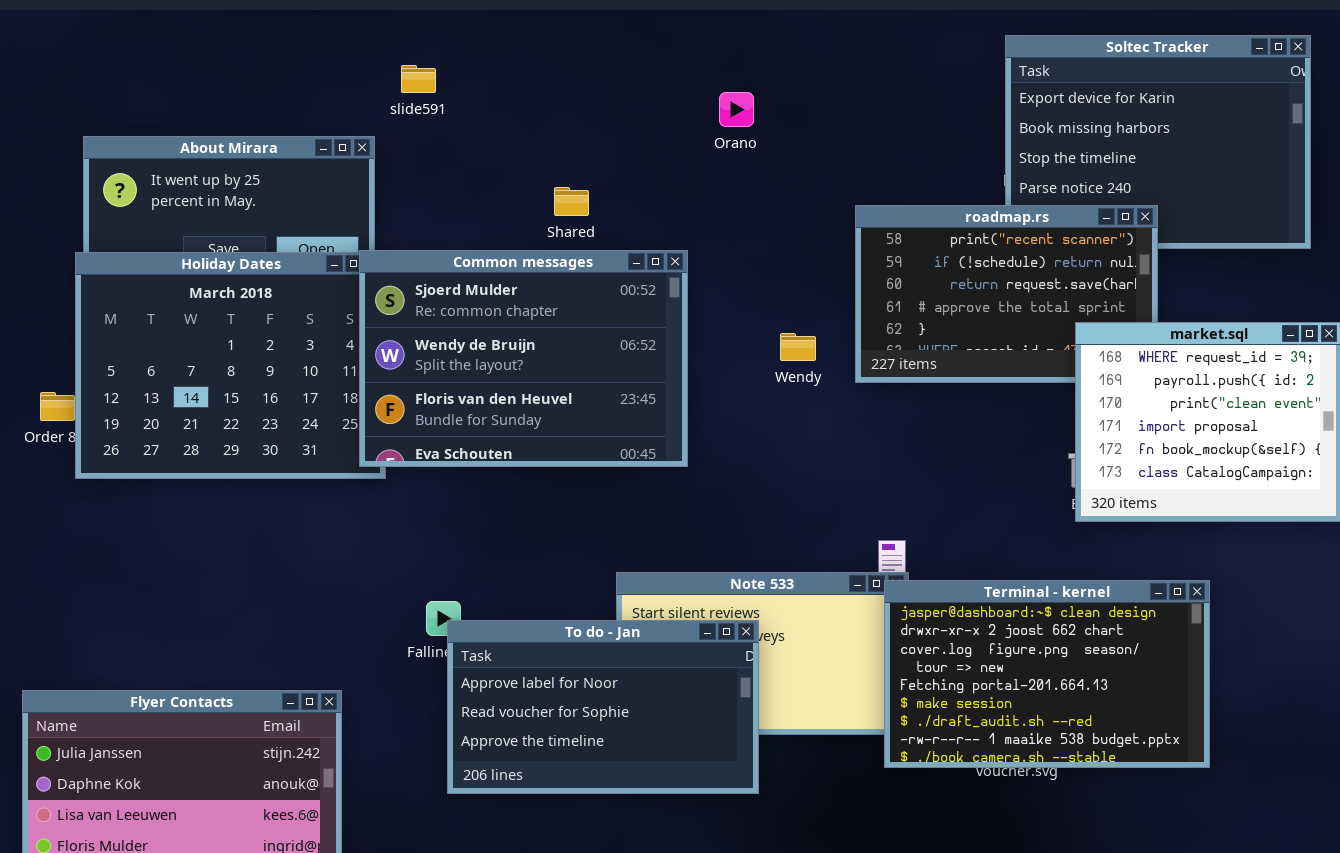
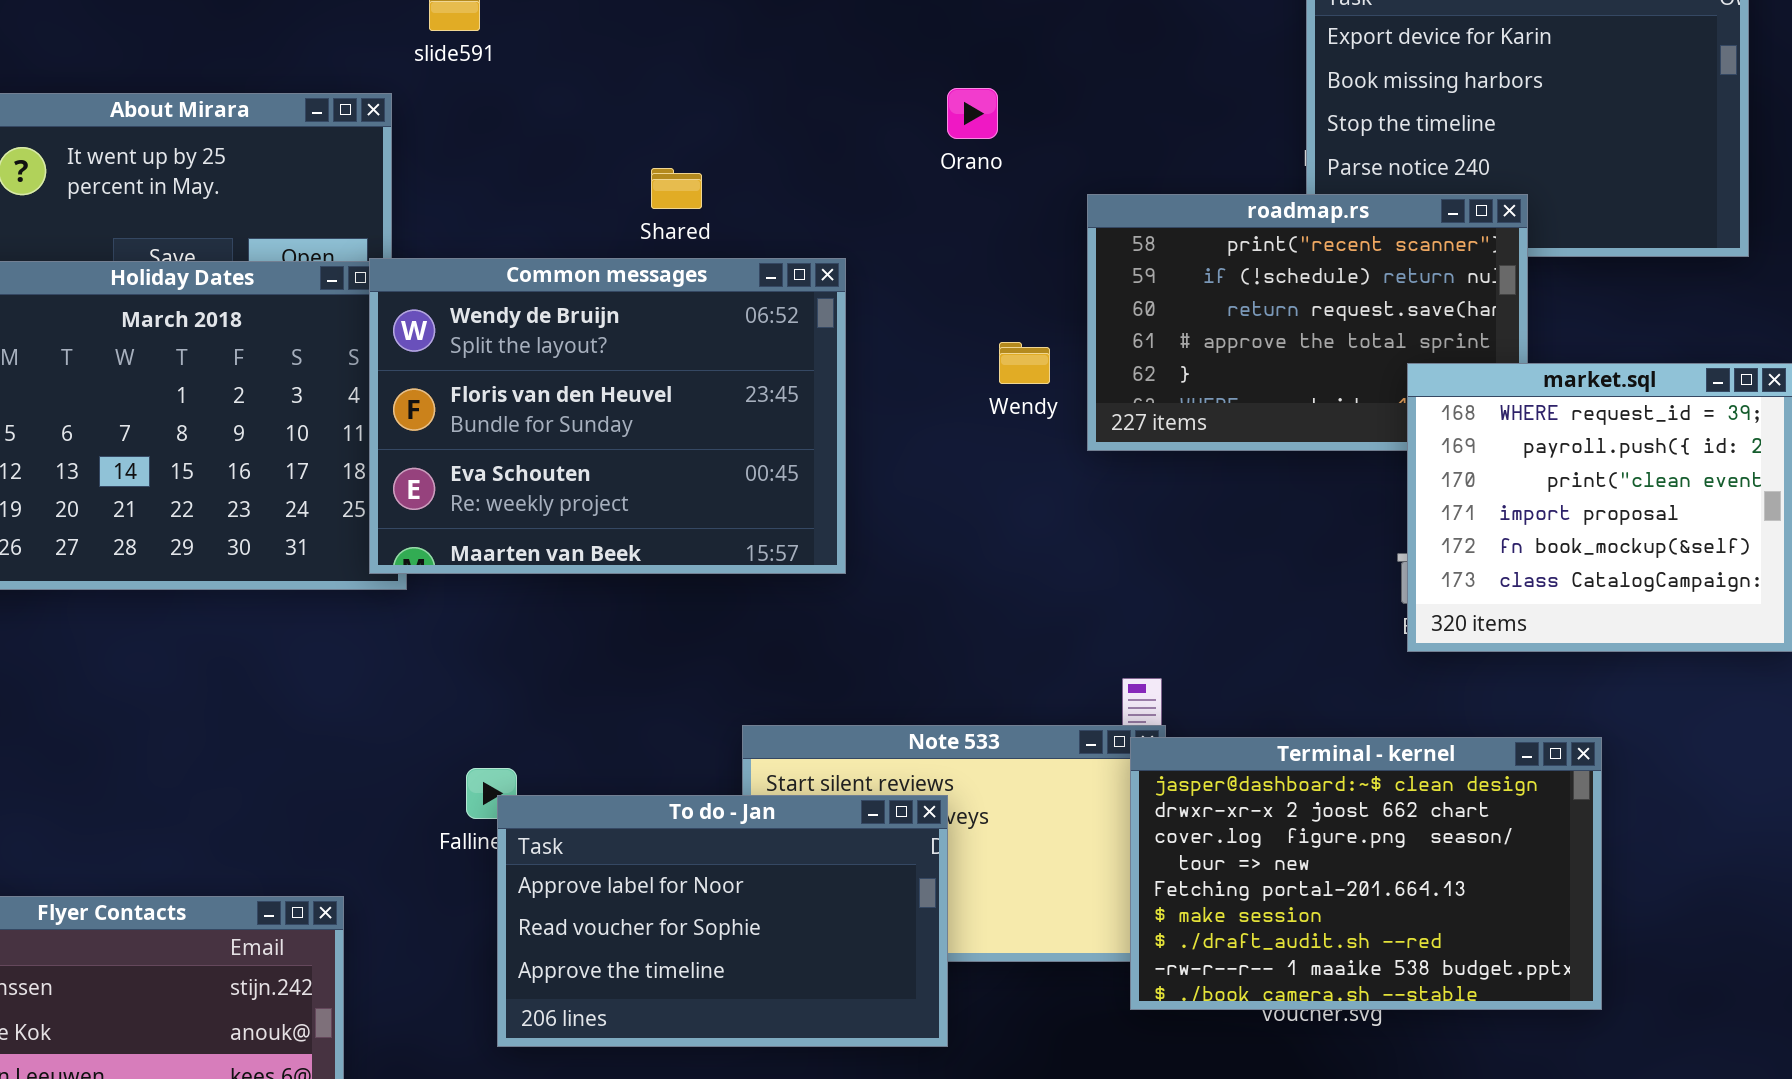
Orano: [719,92,754,127] -> [947,88,998,139], moved
Common messages: [359,250,688,467] -> [369,258,846,574], scrolled down 1 row
Wendy: [780,333,816,361] -> [999,342,1050,384], moved

